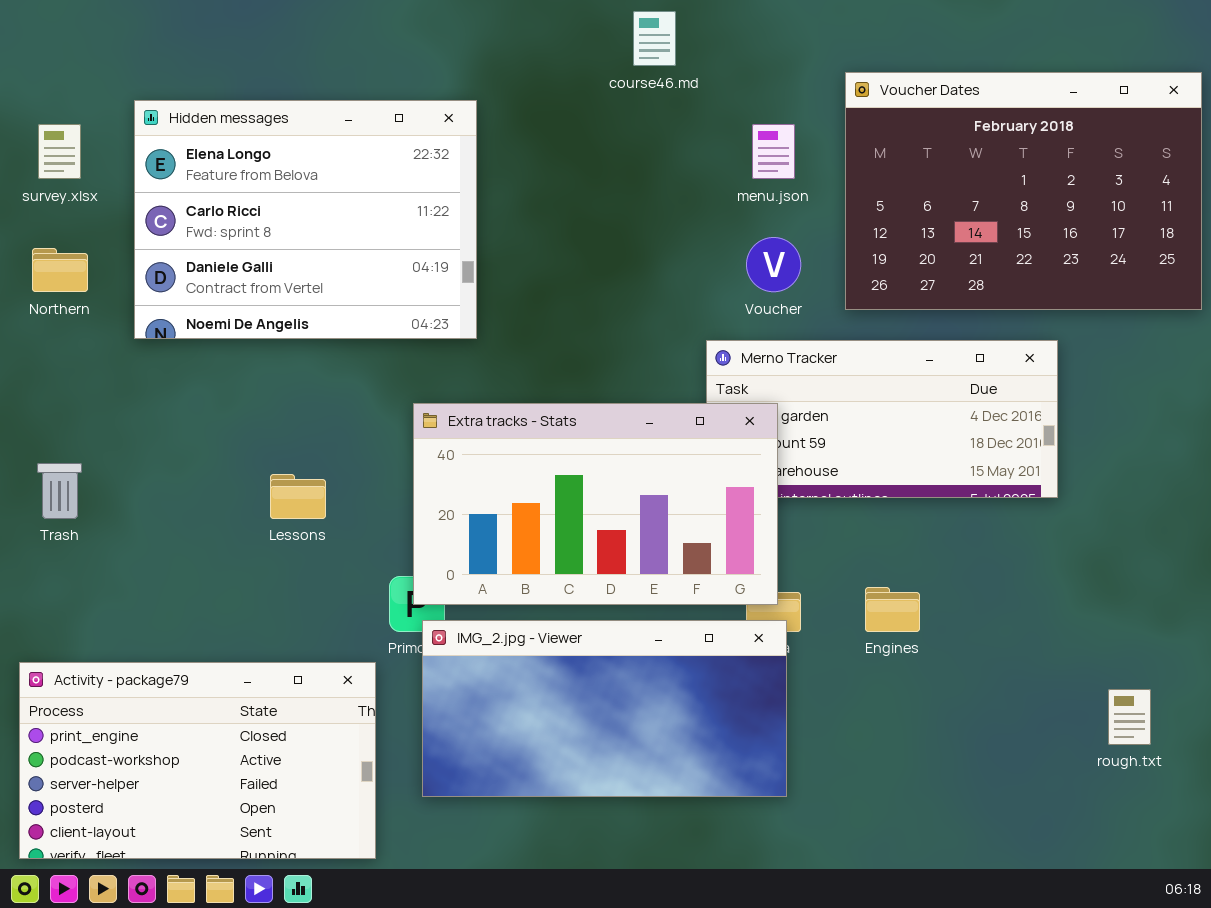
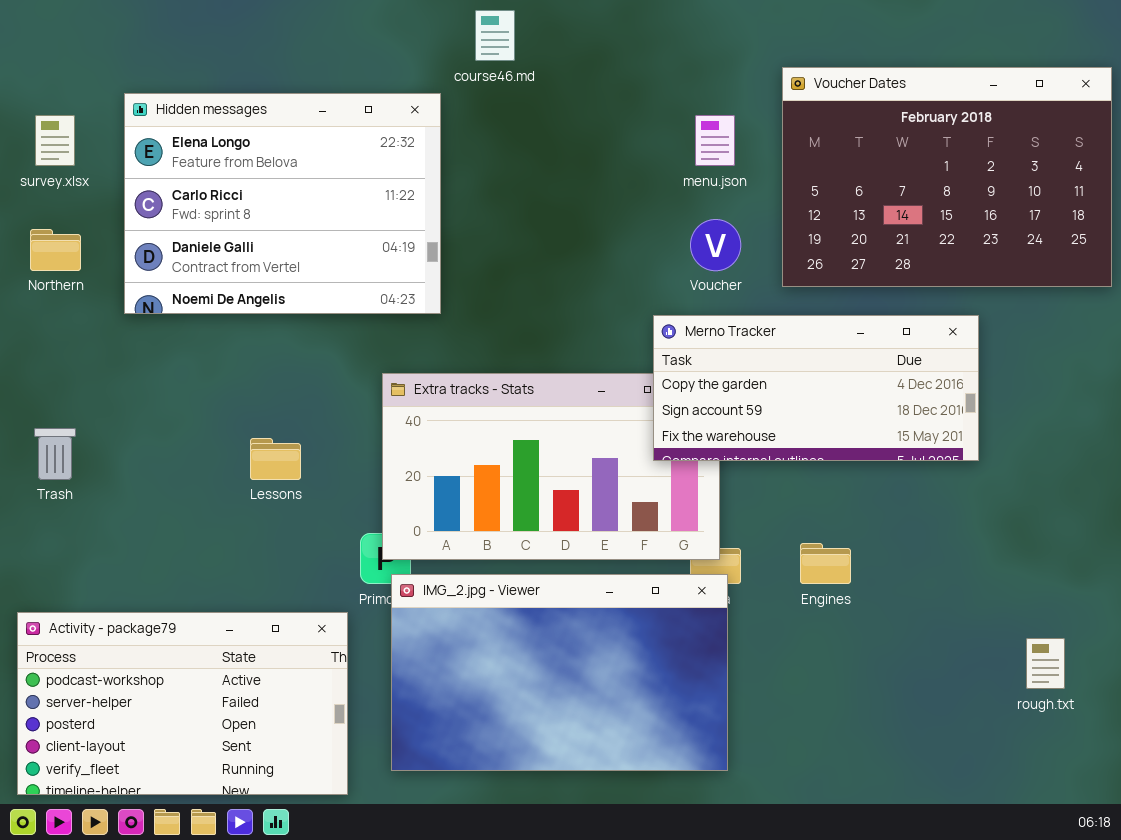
course46.md: [633,11,676,66] -> [475,10,515,61], moved
Merno Tracker: [706,340,1058,498] -> [653,315,979,461], raised
IMG_2.jpg - Viewer: [422,620,787,797] -> [391,574,728,771], resized
Activity - package79: [19,662,376,859] -> [17,612,348,795], scrolled down 1 row

